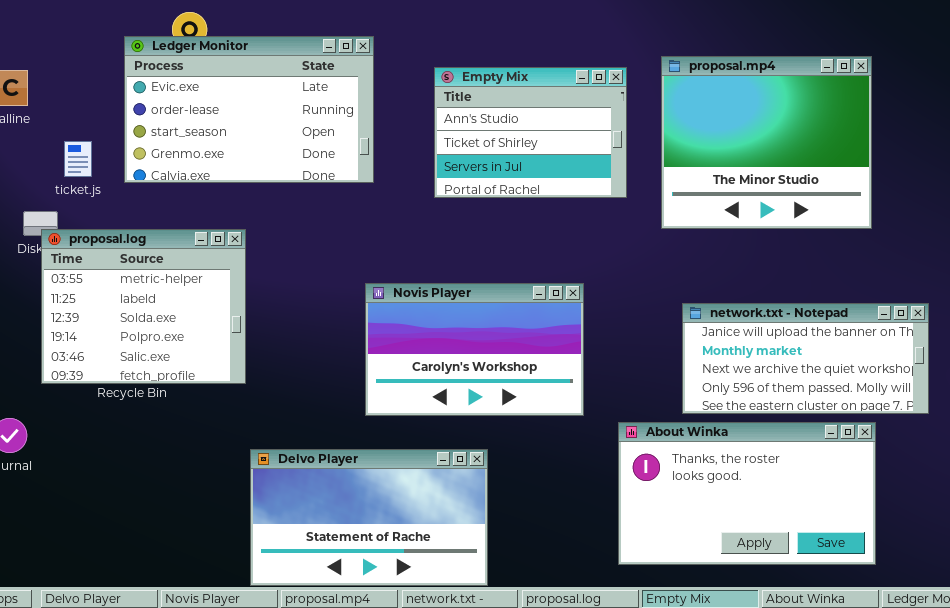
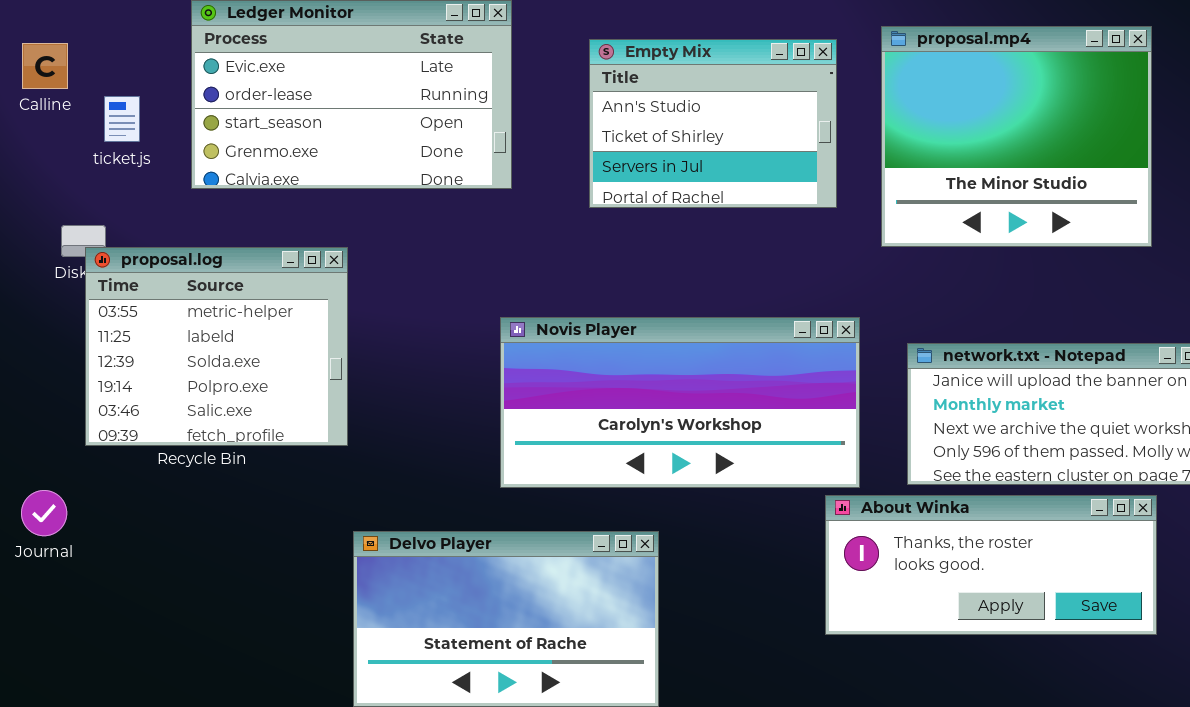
ticket.js: [64,141,92,177] -> [104,96,140,142], moved
Novis Player: [365,283,584,416] -> [500,317,860,488], resized
About Winka: [618,422,876,565] -> [825,495,1157,635], resized

